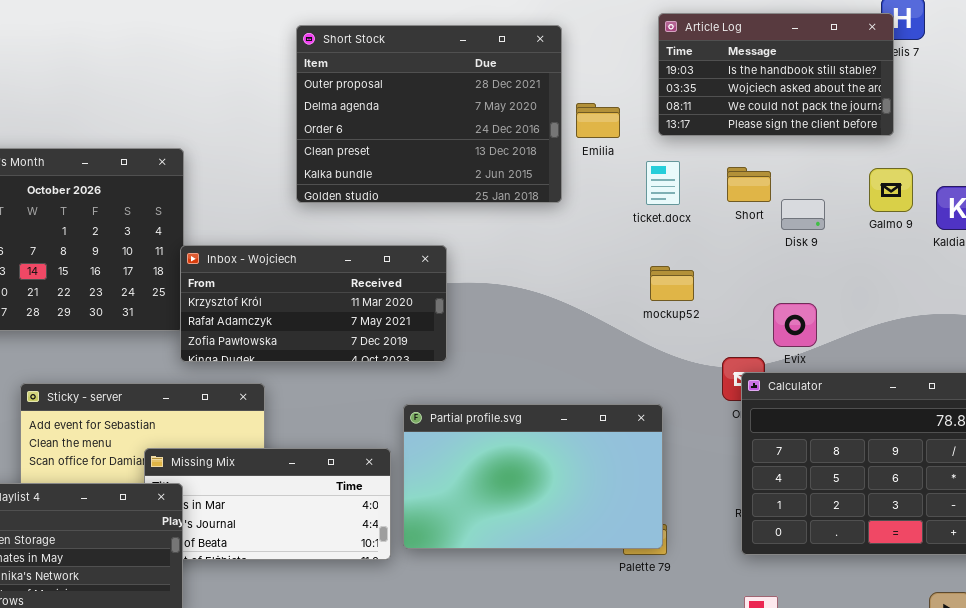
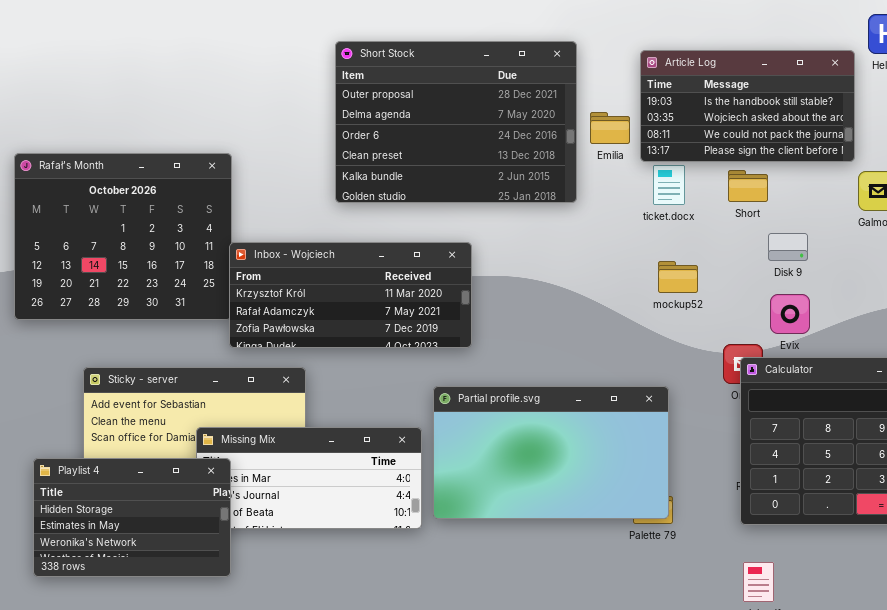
Article Log: [658,13,894,136] -> [640,50,855,162], moved
Disk 9: [781,199,825,230] -> [768,233,808,261], moved

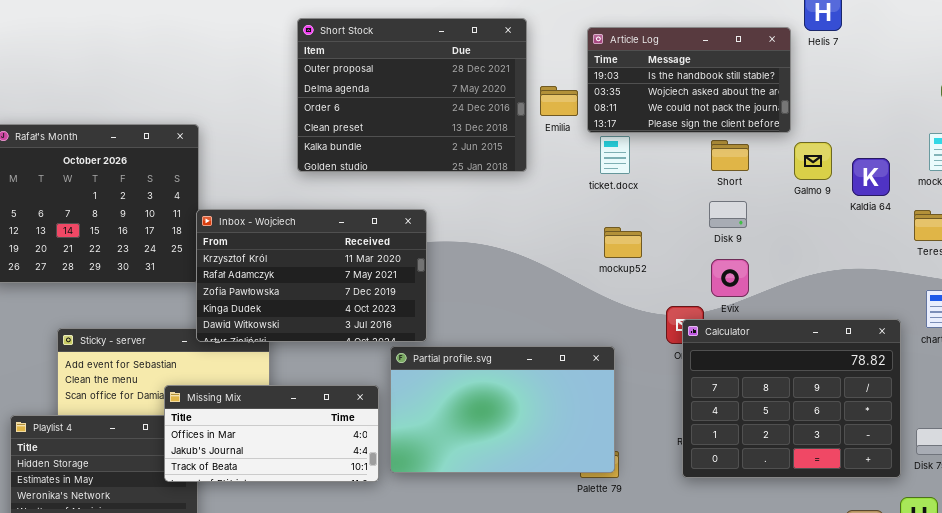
Short: [728,170,768,202] -> [711,140,749,171], moved
Inbox - Wojciech: [229,242,472,348] -> [196,209,427,342], resized
Missing Mix: [196,427,422,529] -> [164,385,379,482], raised

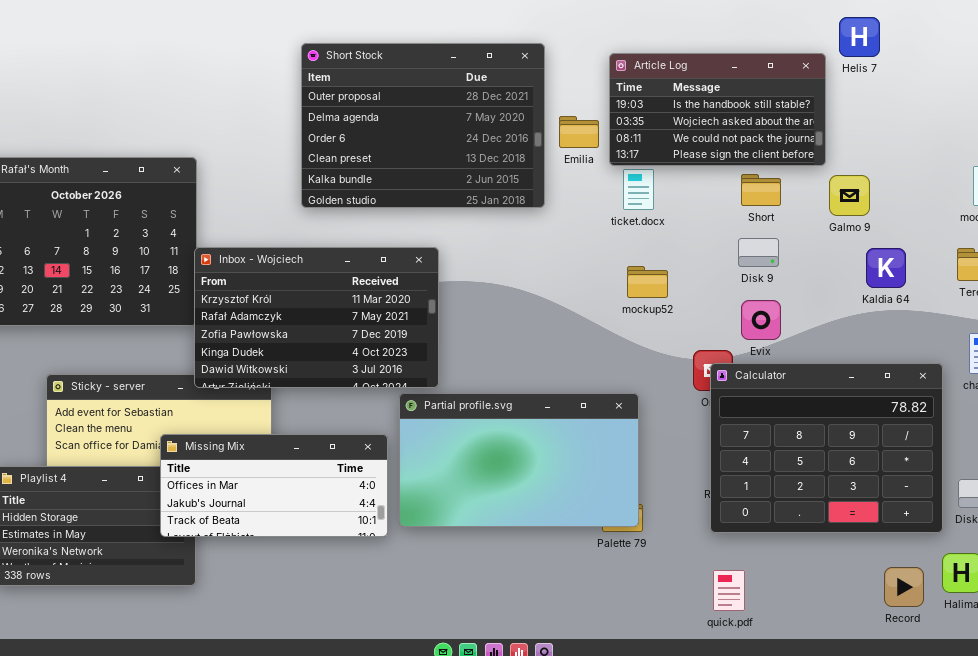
Kaldia 64: [852,158,890,196] -> [866,248,906,288], moved

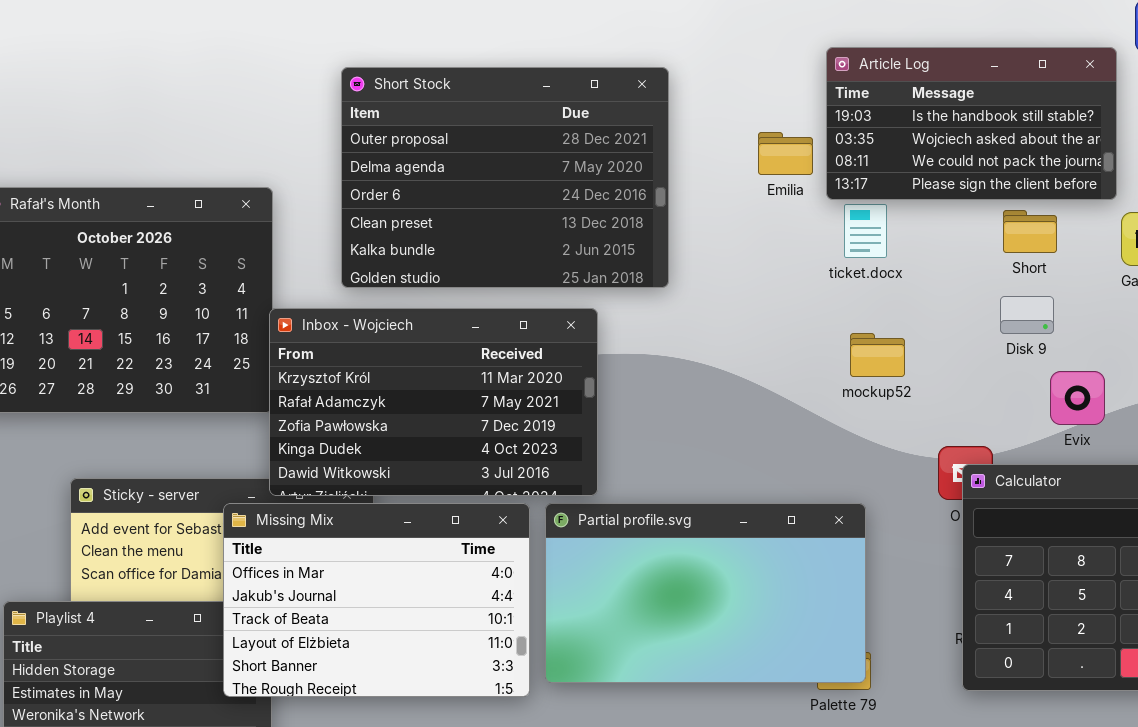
Short Stock: [301,43,545,208] -> [341,67,669,288], moved
Evix: [741,300,781,340] -> [1050,371,1105,425], moved
Missing Mix: [160,434,388,537] -> [223,503,530,697], resized

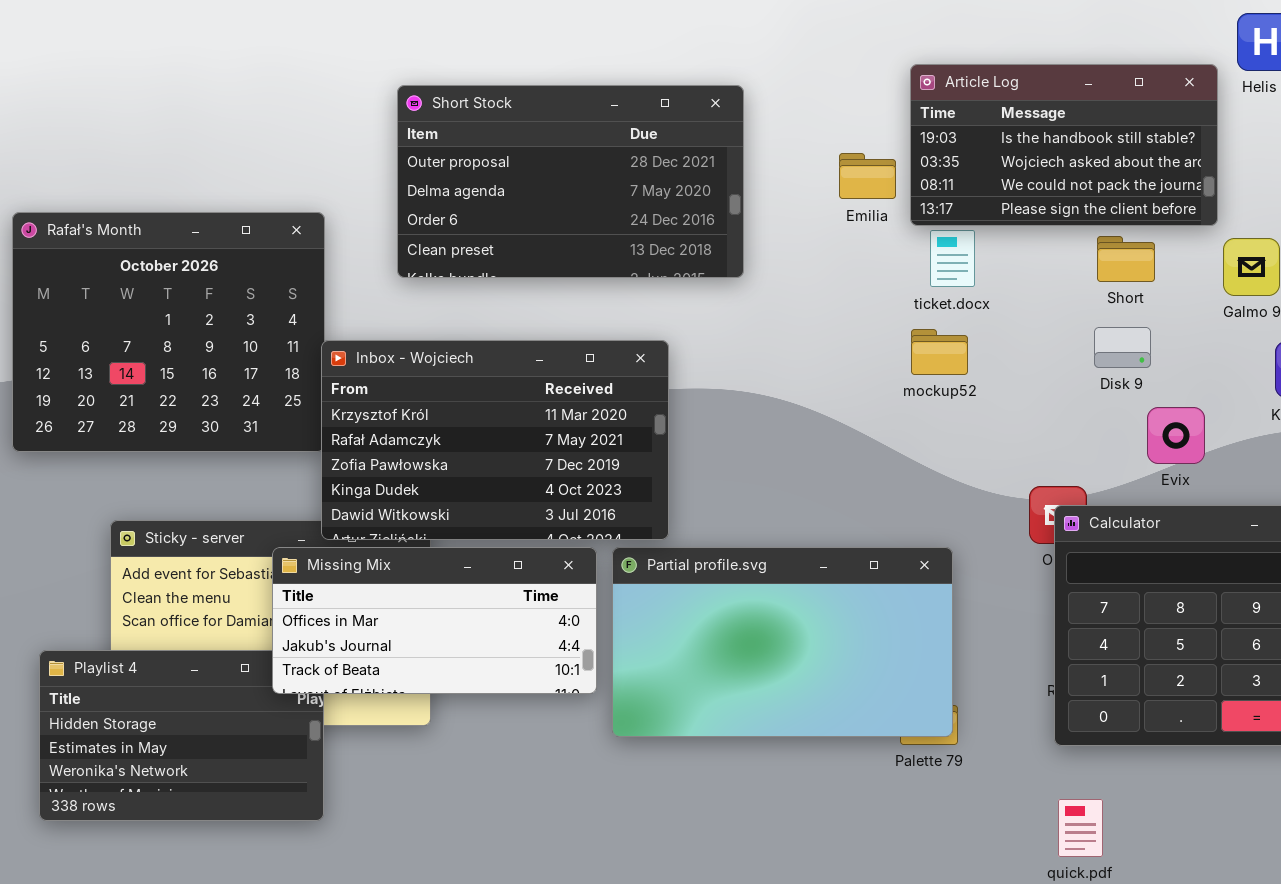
Short Stock: [341,67,669,288] -> [397,85,744,278], resized
mockup52: [850,333,905,377] -> [911,329,968,375], moved
Missing Mix: [223,503,530,697] -> [272,547,597,694], resized

